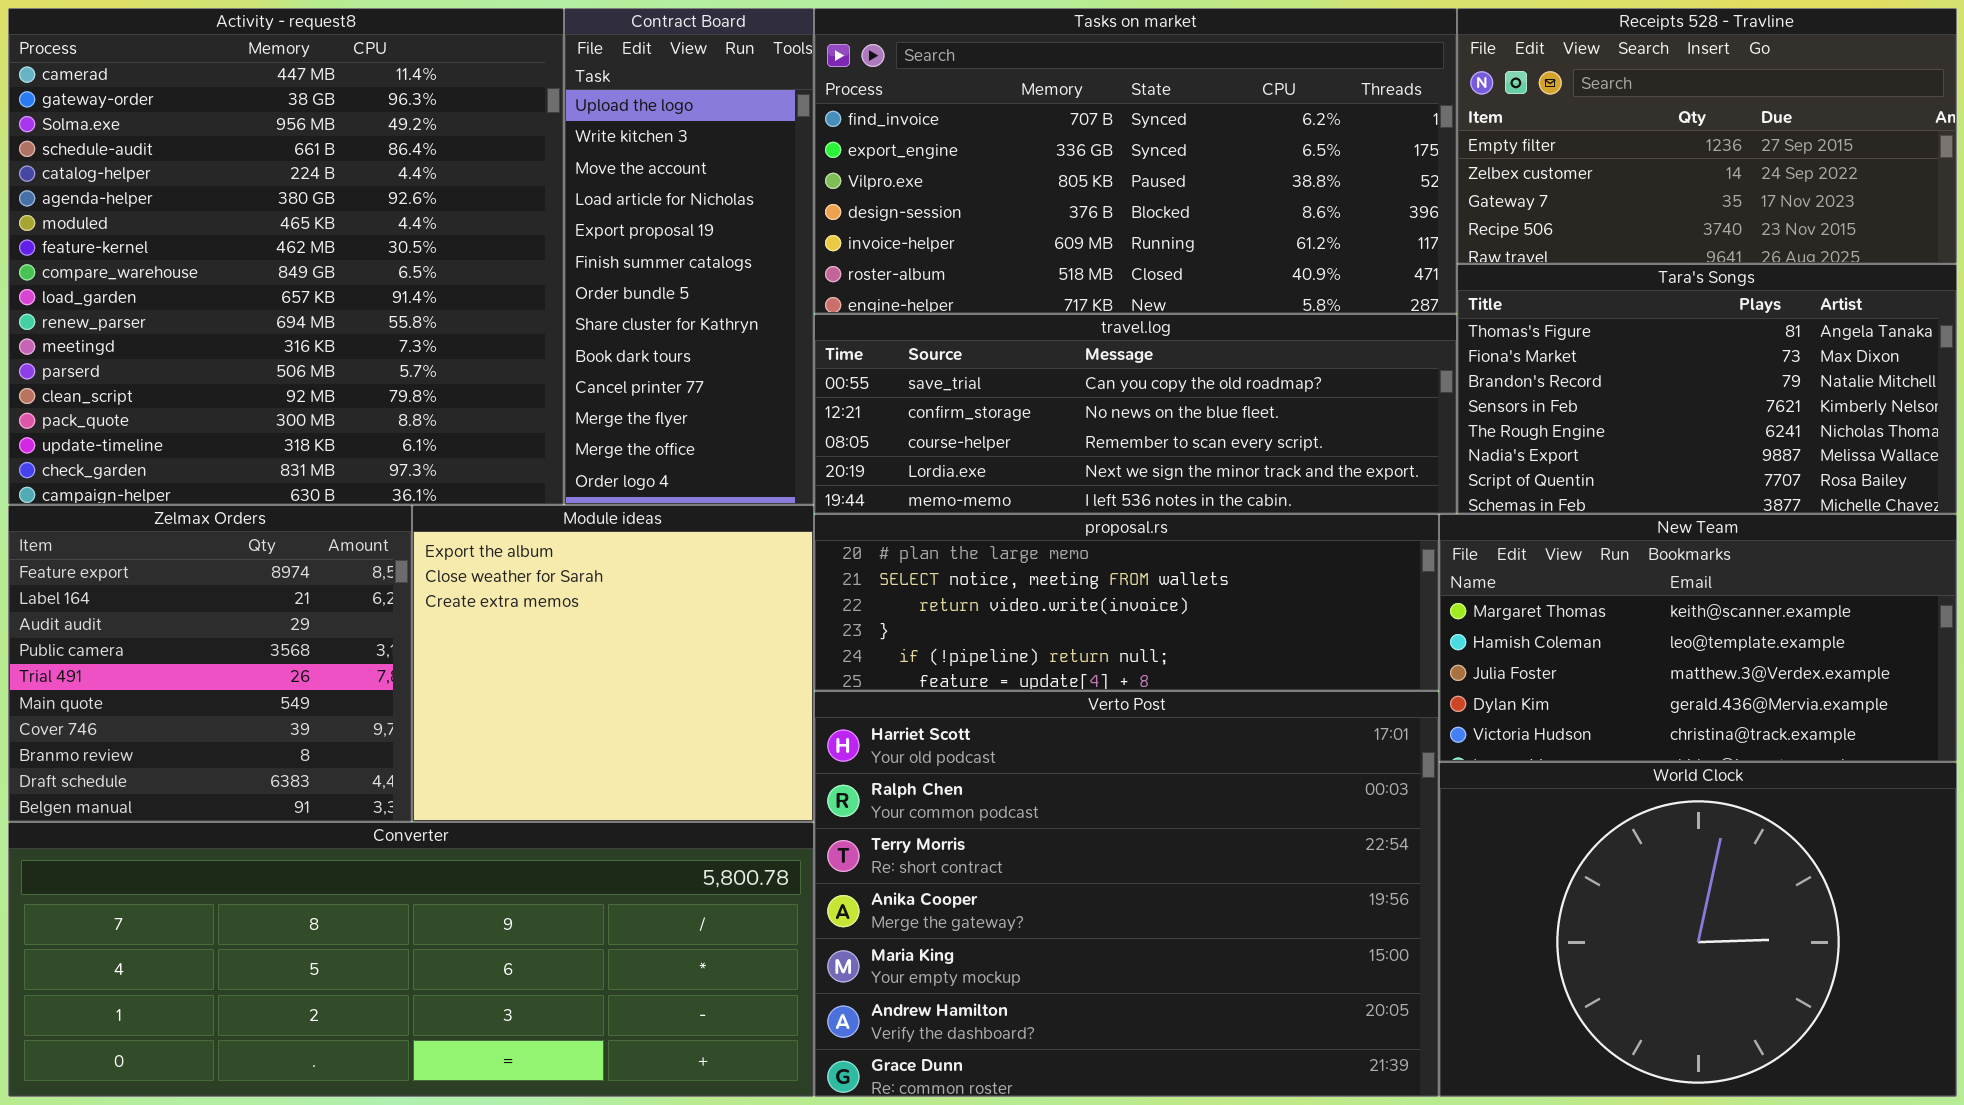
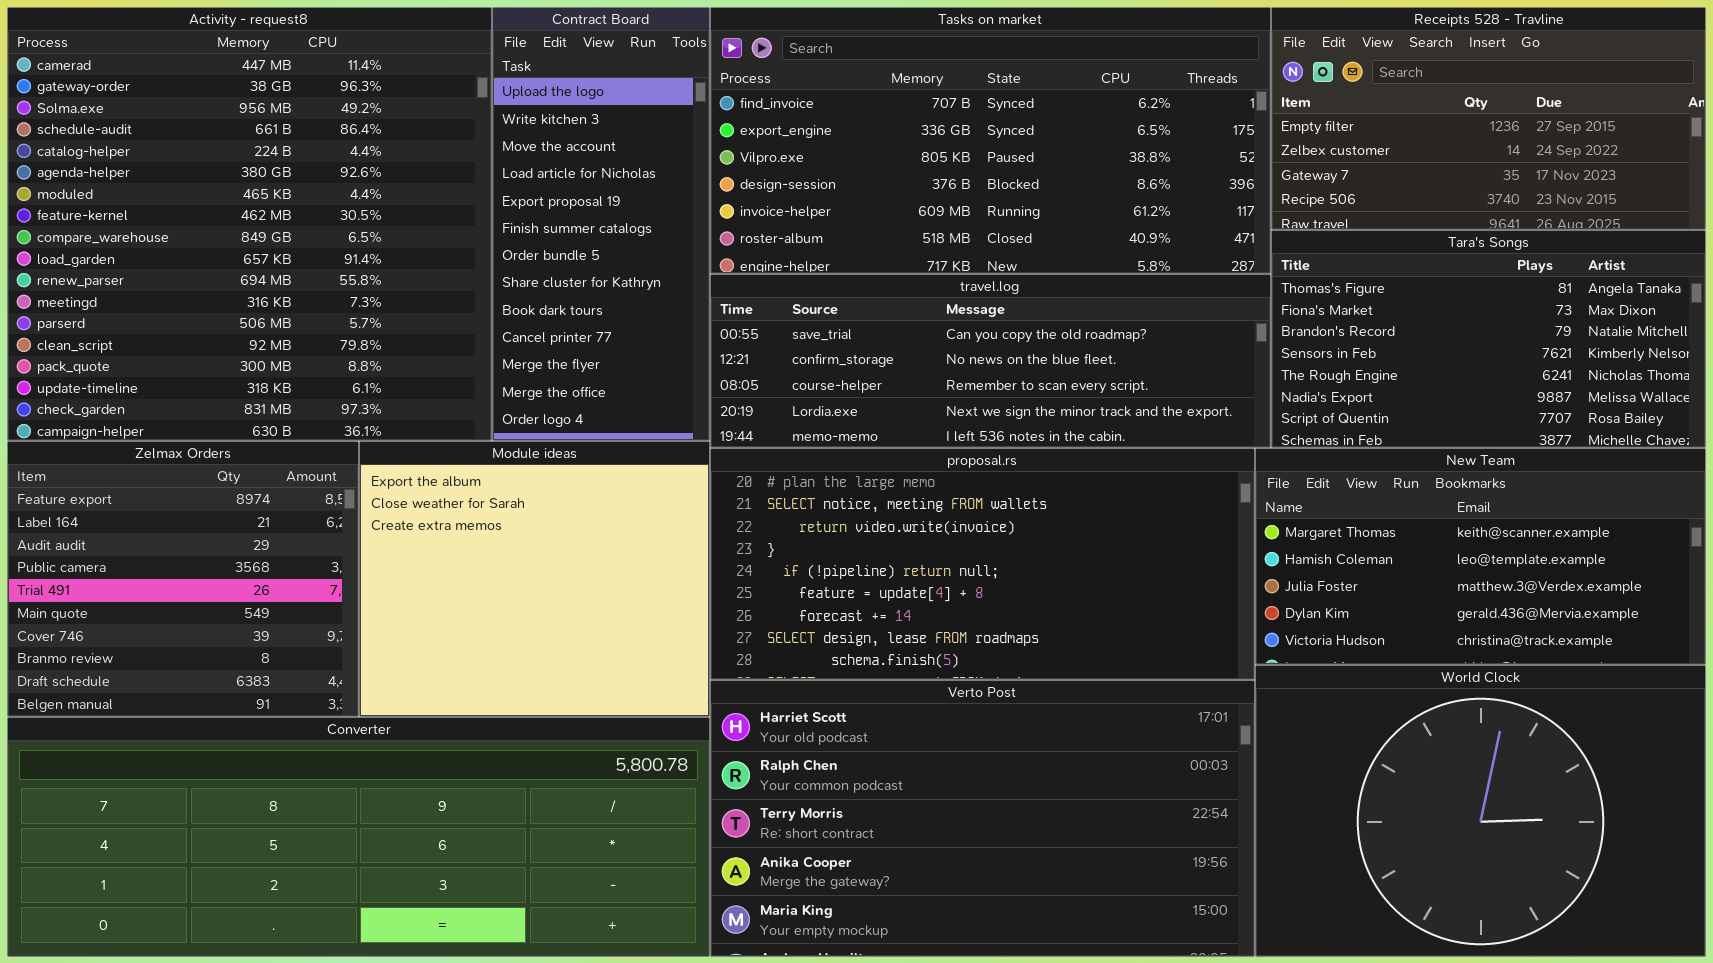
proposal.rs: [814,514,1439,691] -> [710,448,1255,680], resized
Verto Post: [814,691,1439,1097] -> [710,680,1255,957], resized

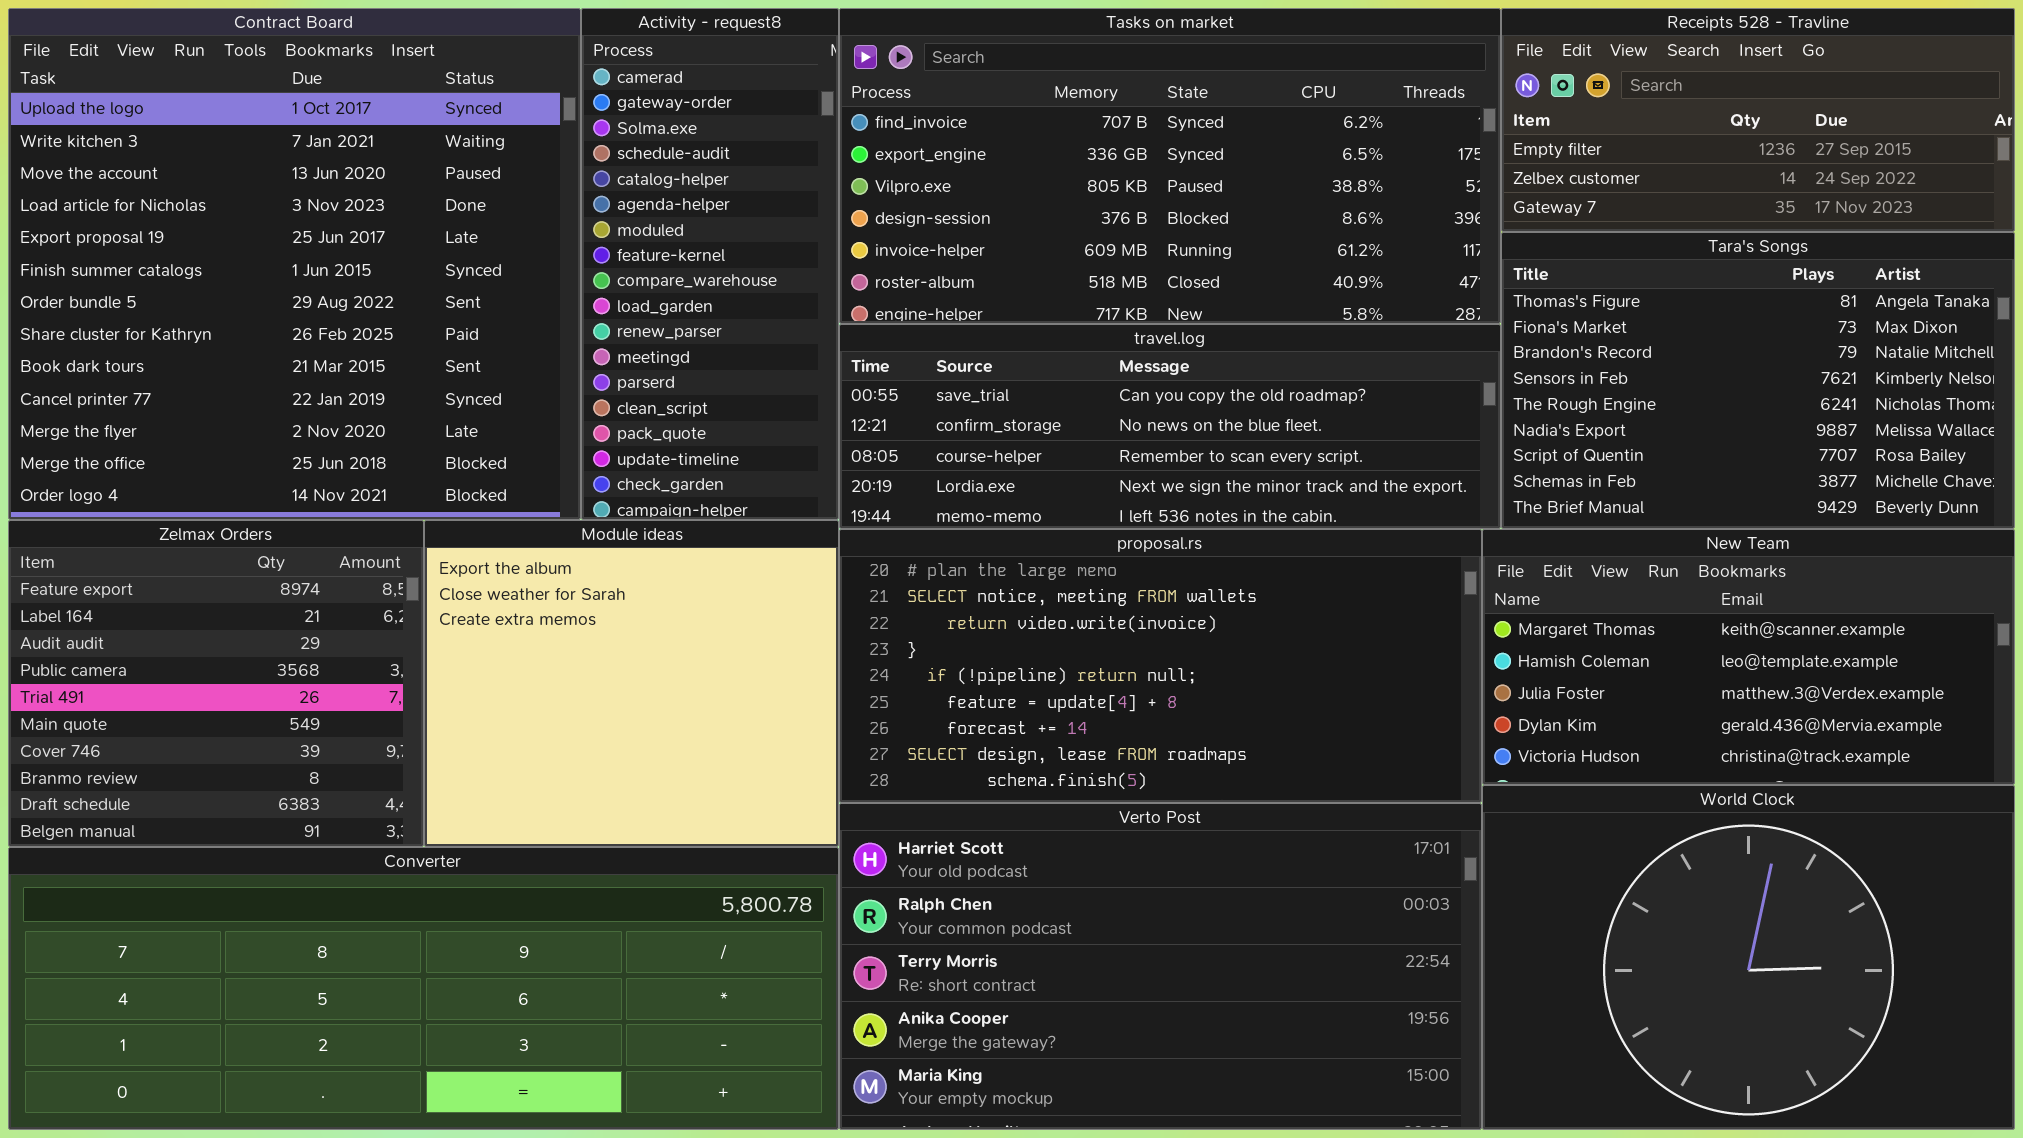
Activity - request8: [7,7,492,441] -> [581,8,839,520], moved, resized
Contract Board: [492,7,710,441] -> [8,8,581,520], moved, resized
Receipts 528 - Travline: [1271,7,1706,230] -> [1501,8,2015,232], resized
Tara's Songs: [1271,230,1706,448] -> [1501,232,2015,529], resized

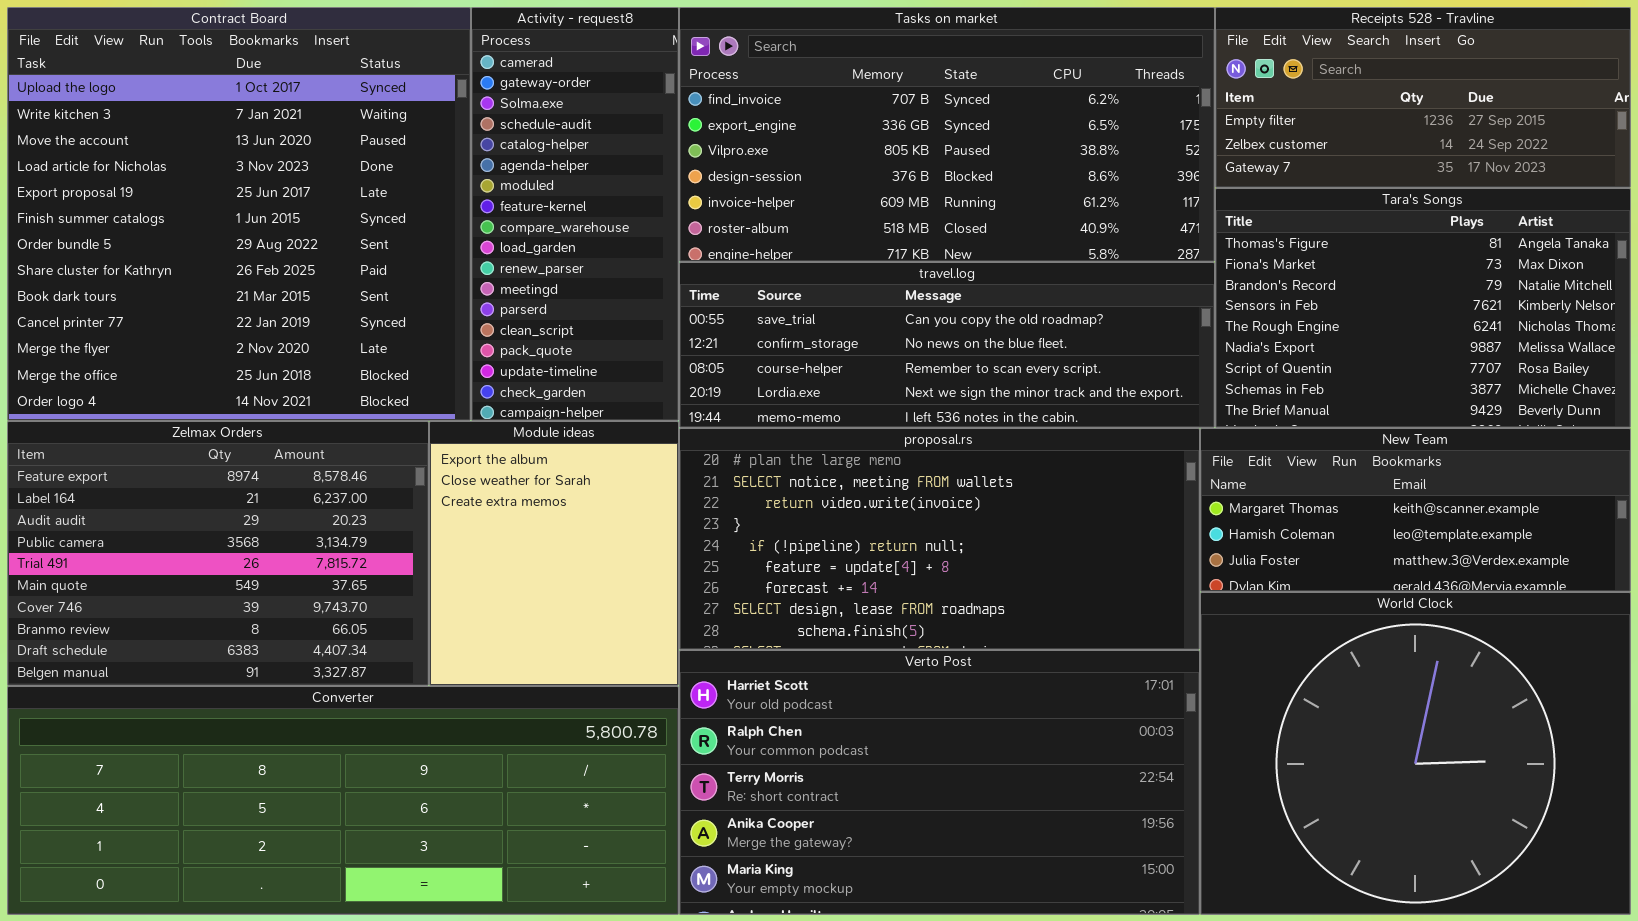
Zelmax Orders: [8,520,424,847] -> [7,421,429,686], resized
Module ideas: [424,520,839,847] -> [429,421,679,686], resized
New Team: [1482,529,2015,785] -> [1200,428,1631,592], resized
World Clock: [1482,785,2015,1130] -> [1200,592,1631,915], resized

